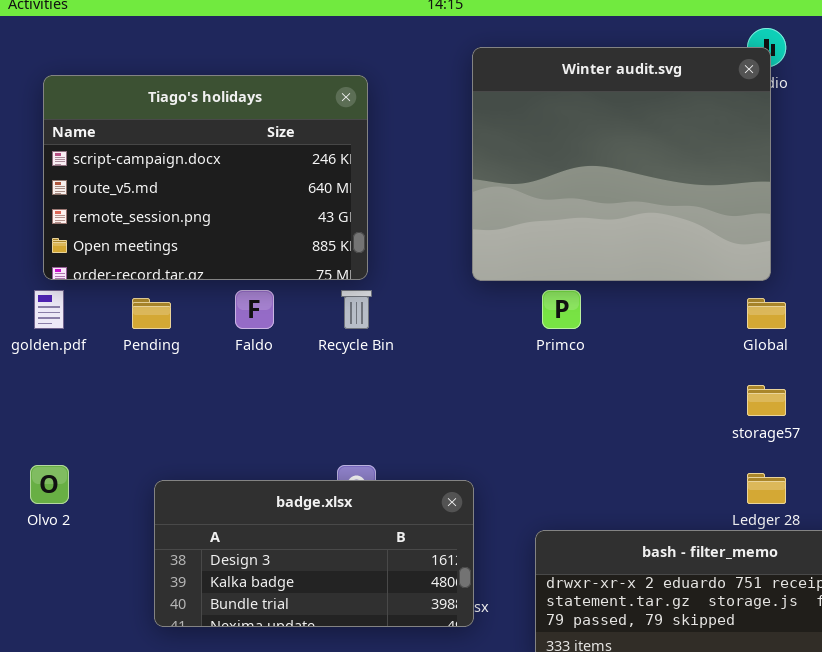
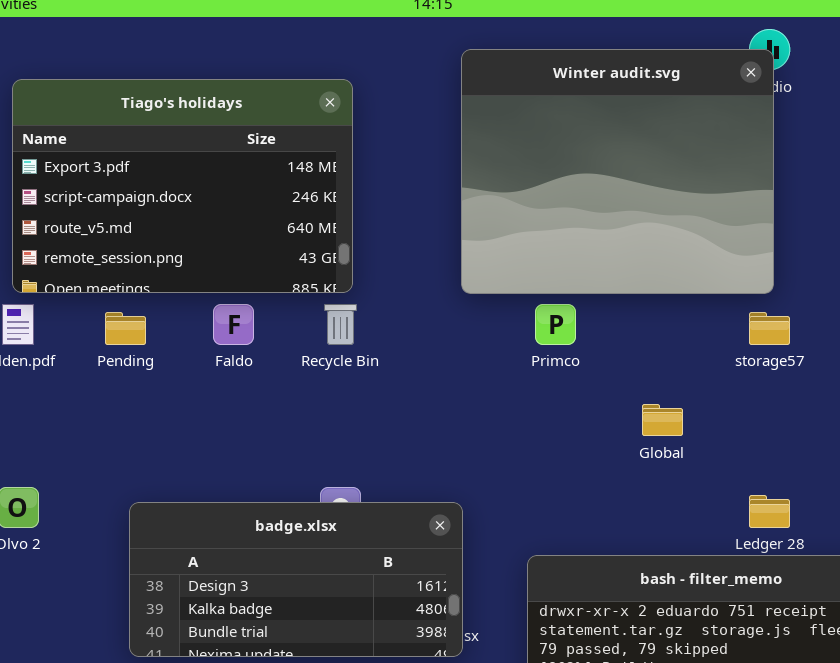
Tiago's holidays: [43,75,368,280] -> [12,79,353,293], scrolled up 1 row
Global: [747,298,786,329] -> [642,404,683,436], moved
storage57: [747,385,786,416] -> [749,312,790,345], moved

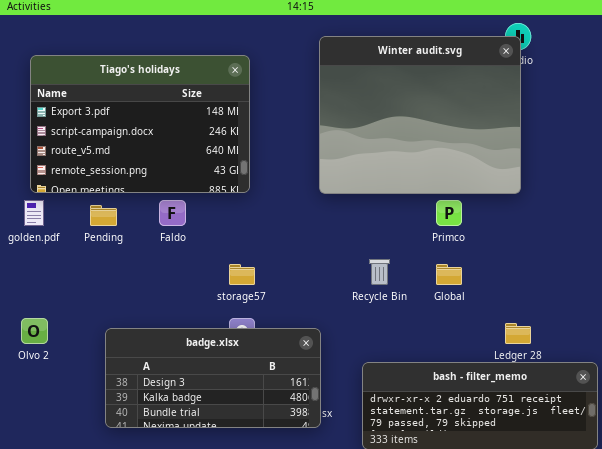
Recycle Bin: [324,304,357,345] -> [369,259,390,285], moved
Primco: [535,304,576,345] -> [436,200,462,226], moved
storage57: [749,312,790,345] -> [229,264,255,285], moved

